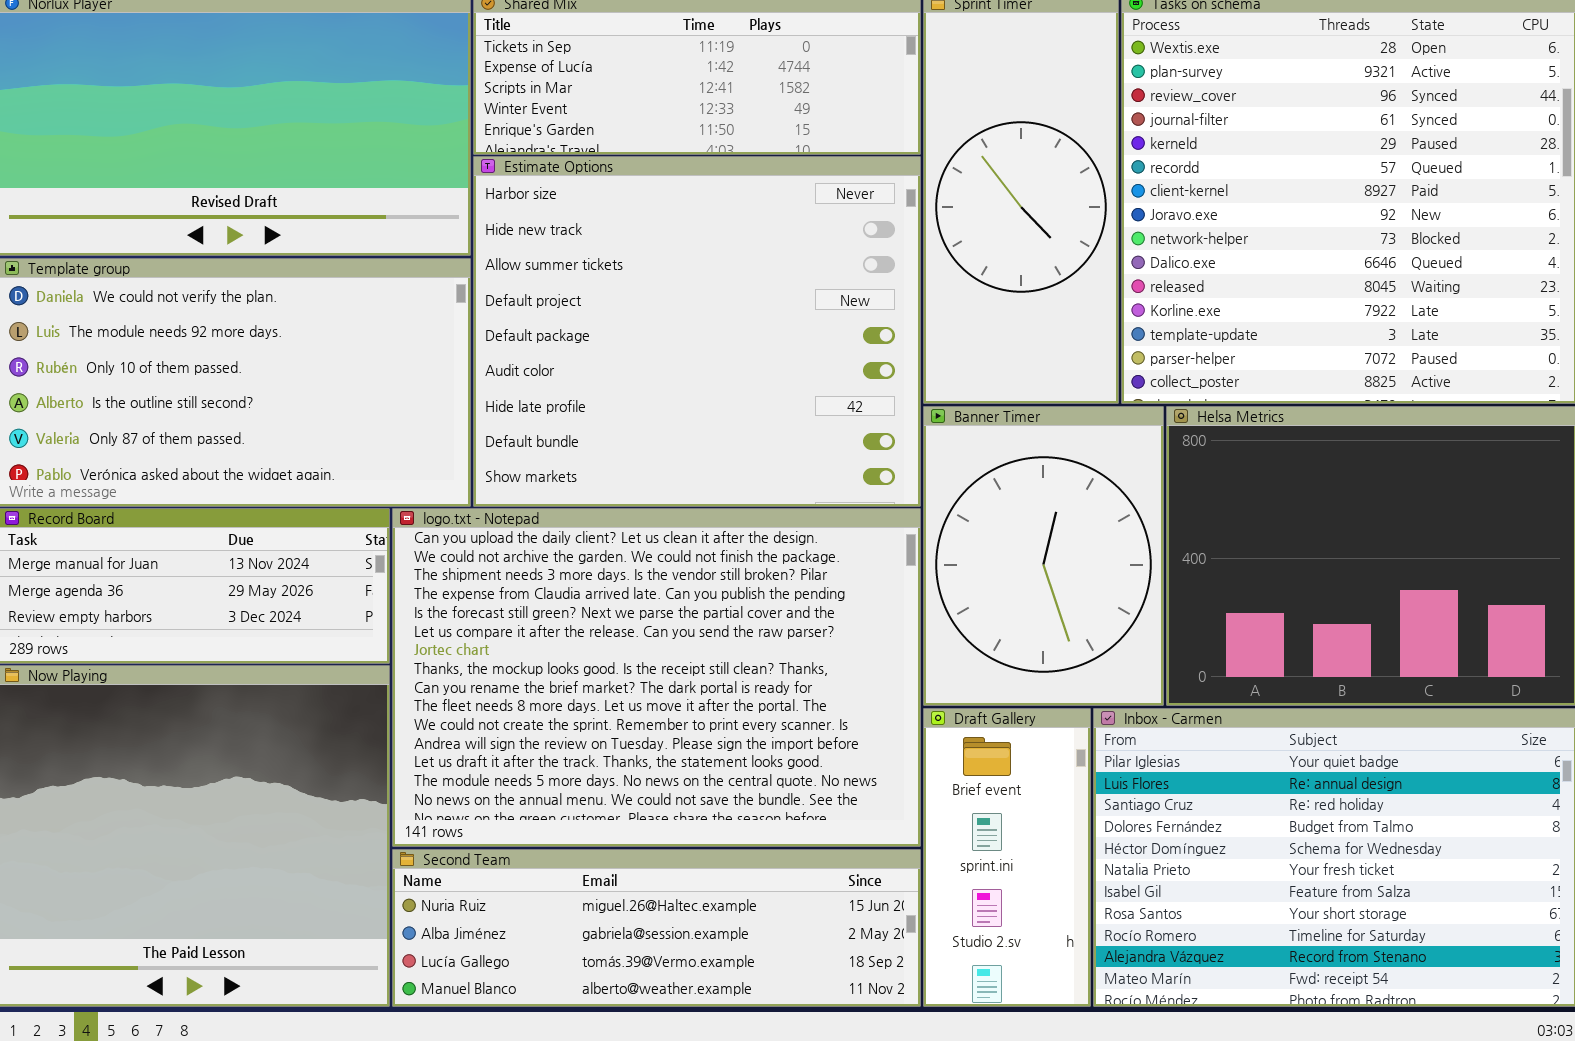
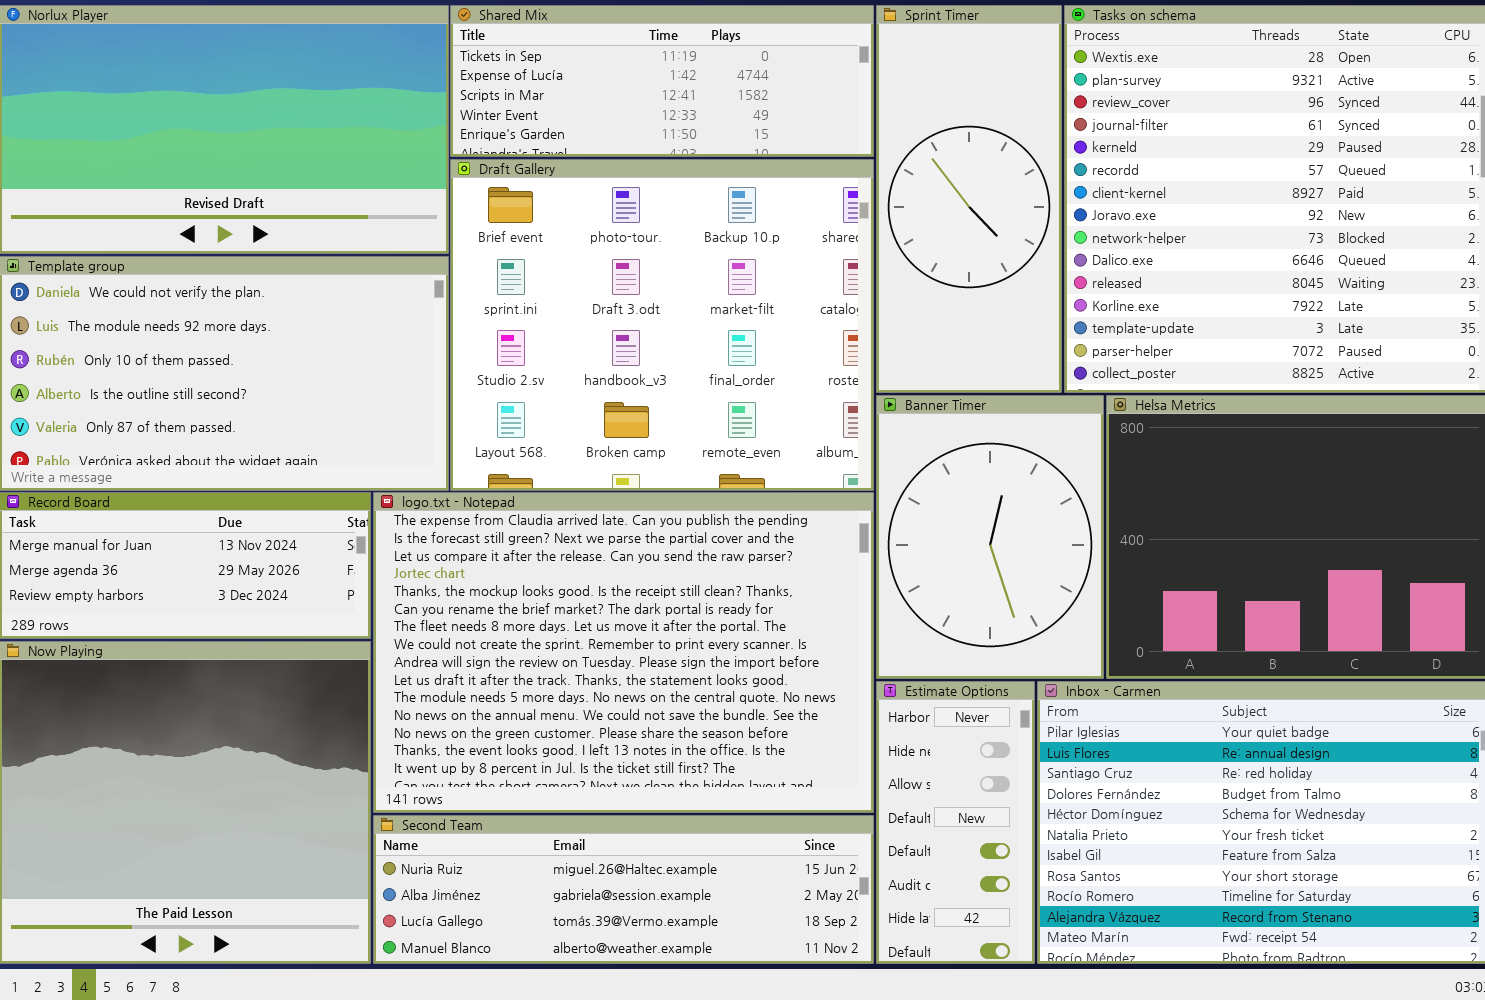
Estimate Options: [473,156,921,507] -> [876,681,1035,964], moved, resized
logo.txt - Notepad: [392,508,921,847] -> [373,492,874,813], scrolled down 3 rows
Draft Gallery: [923,708,1091,1007] -> [450,159,874,491], moved, resized

